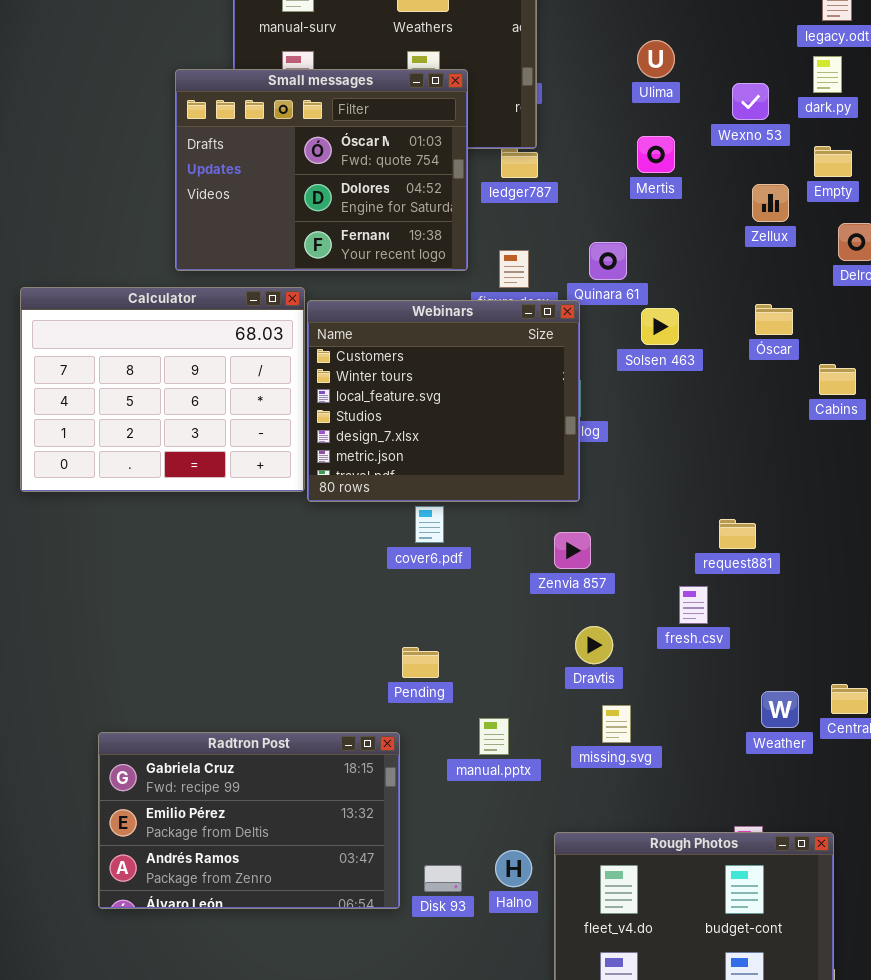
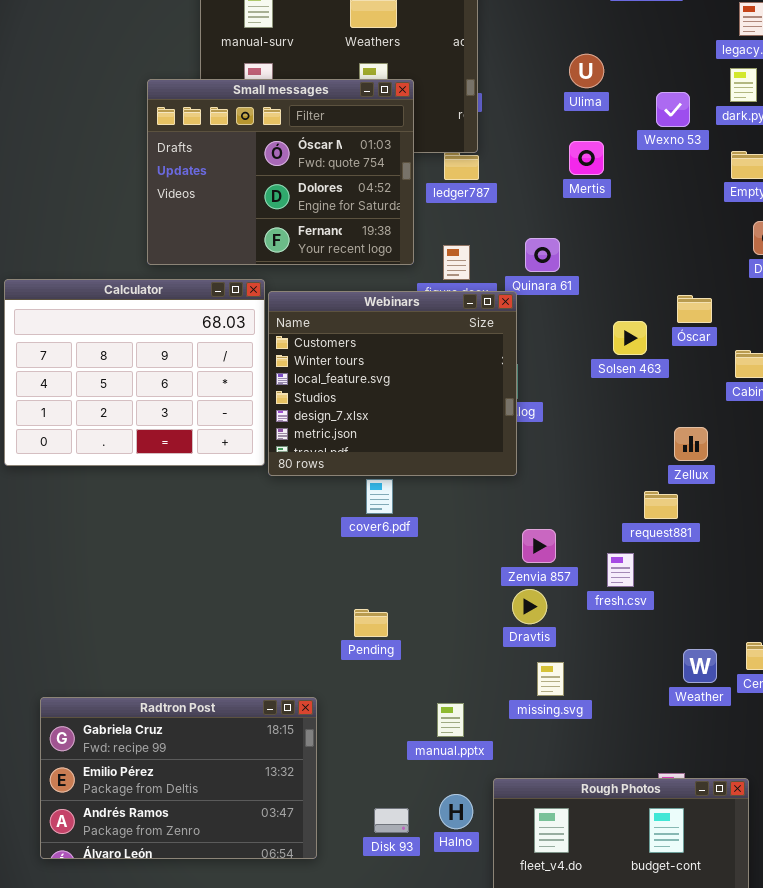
Zellux: [752,184,789,222] -> [674,427,708,461], moved
Solsen 463: [641,308,679,345] -> [613,321,647,355], moved
Zenvia 857: [554,532,591,569] -> [522,529,556,563], moved
manual.pptx: [479,718,509,755] -> [437,703,464,737], moved
Radtron Post: [98,732,400,909] -> [40,697,317,859], moved

